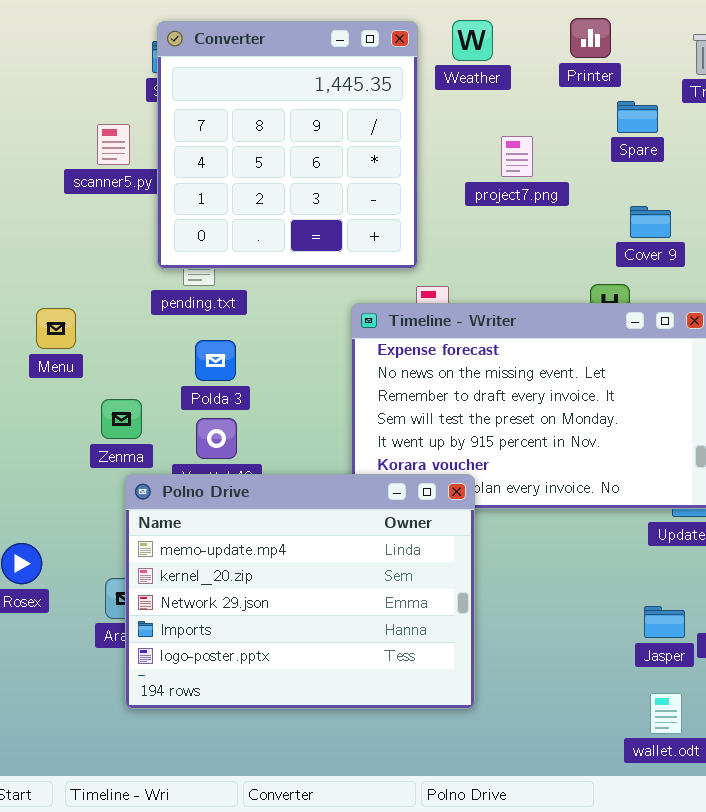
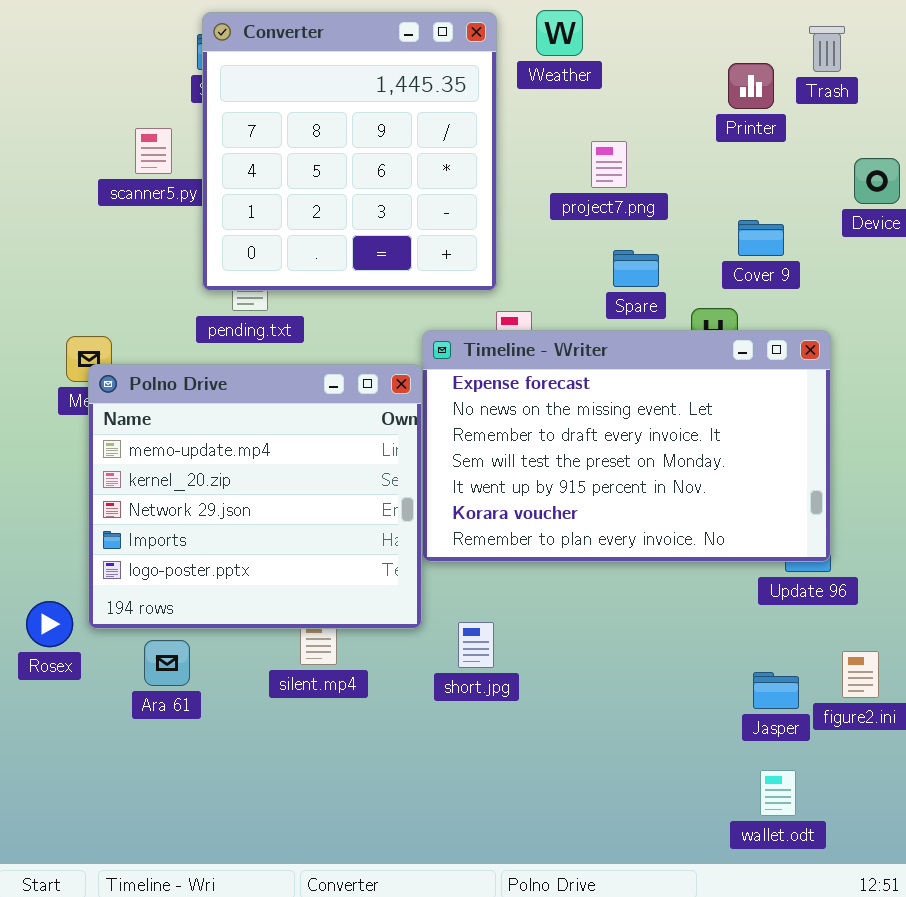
Printer: [570,18,611,58] -> [728,63,774,109], moved
Spare: [617,101,658,133] -> [613,250,659,287], moved
Polno Drive: [125,474,475,709] -> [88,364,422,629], moved, resized

